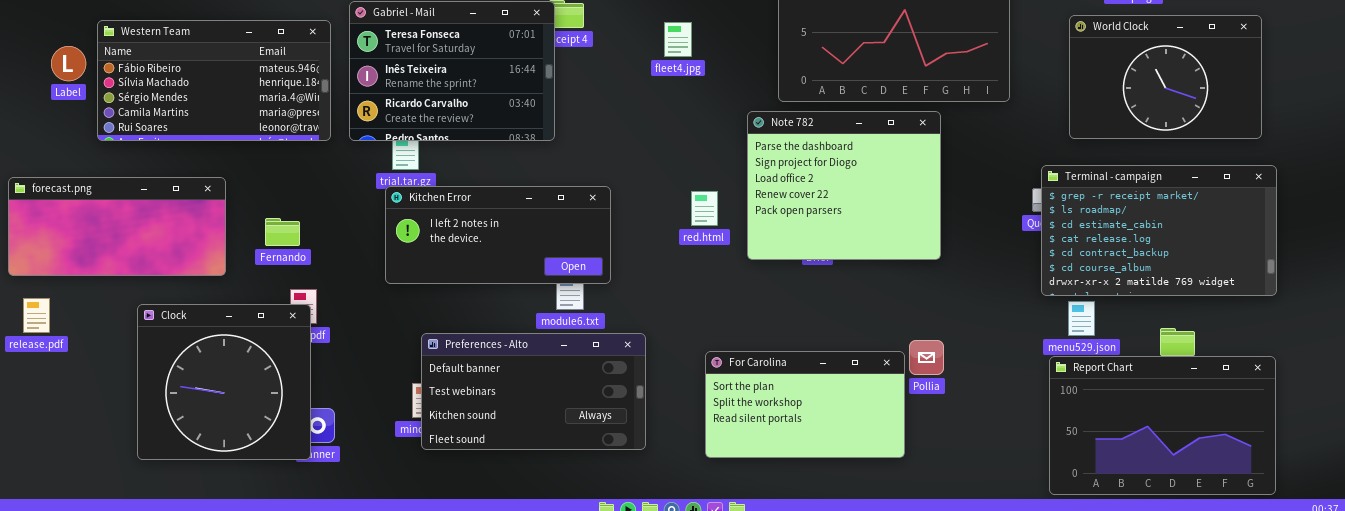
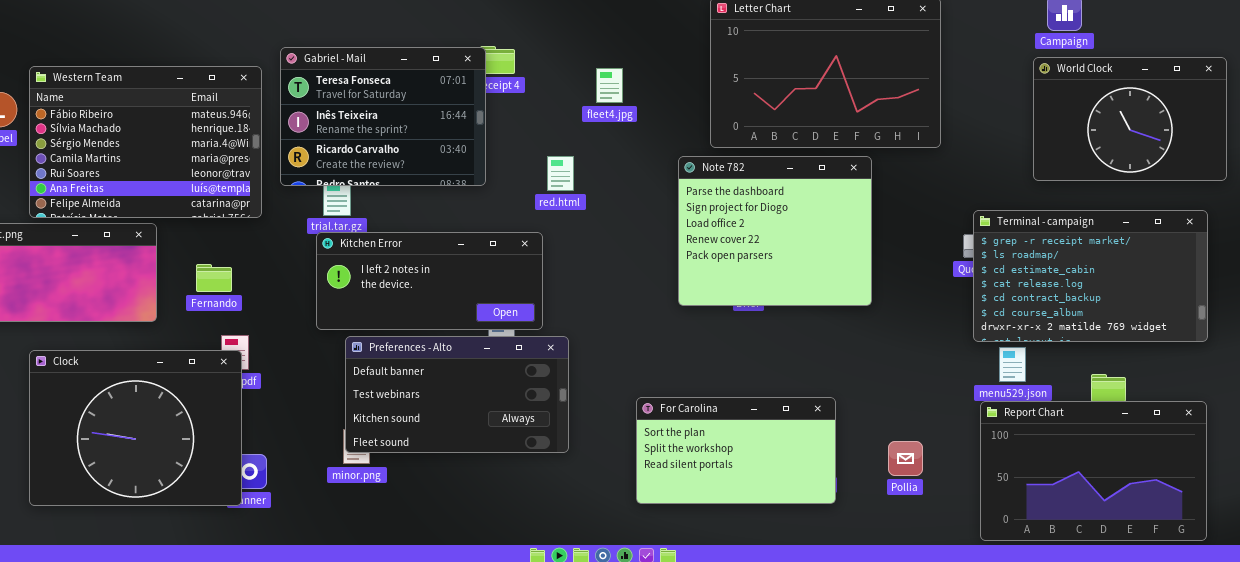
World Clock: [1069,15,1262,139] -> [1033,57,1227,181], moved
Western Team: [97,20,331,141] -> [29,66,262,218], resized
red.html: [691,191,718,226] -> [547,156,574,191], moved
Clock: [137,304,311,460] -> [29,350,242,506], resized
Preferences - Alto: [421,333,646,450] -> [345,336,569,453], moved
Pollia: [909,340,944,375] -> [888,441,923,476], moved

